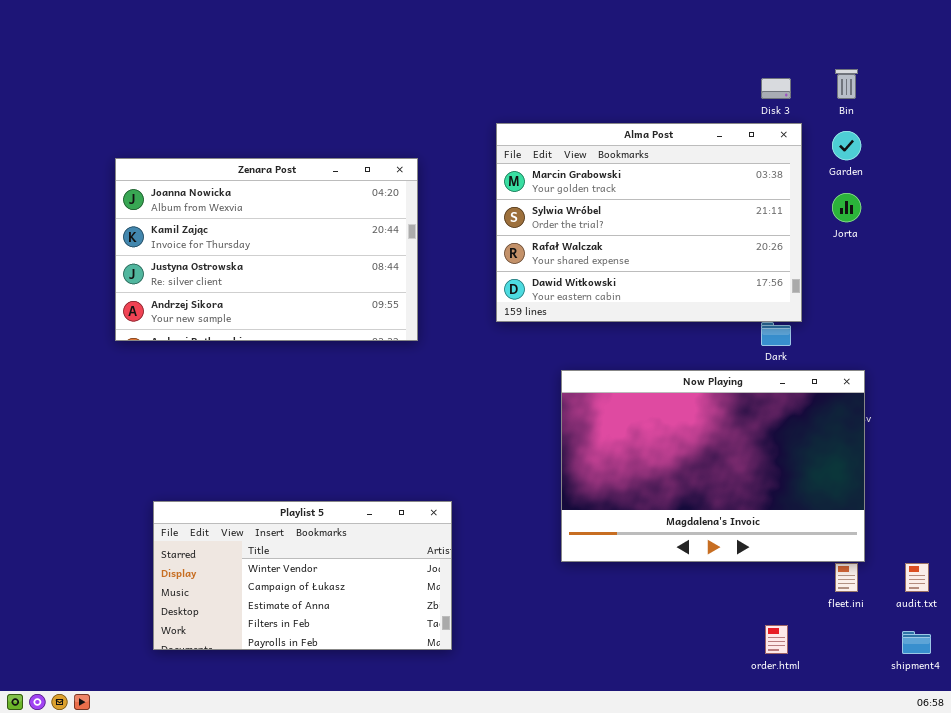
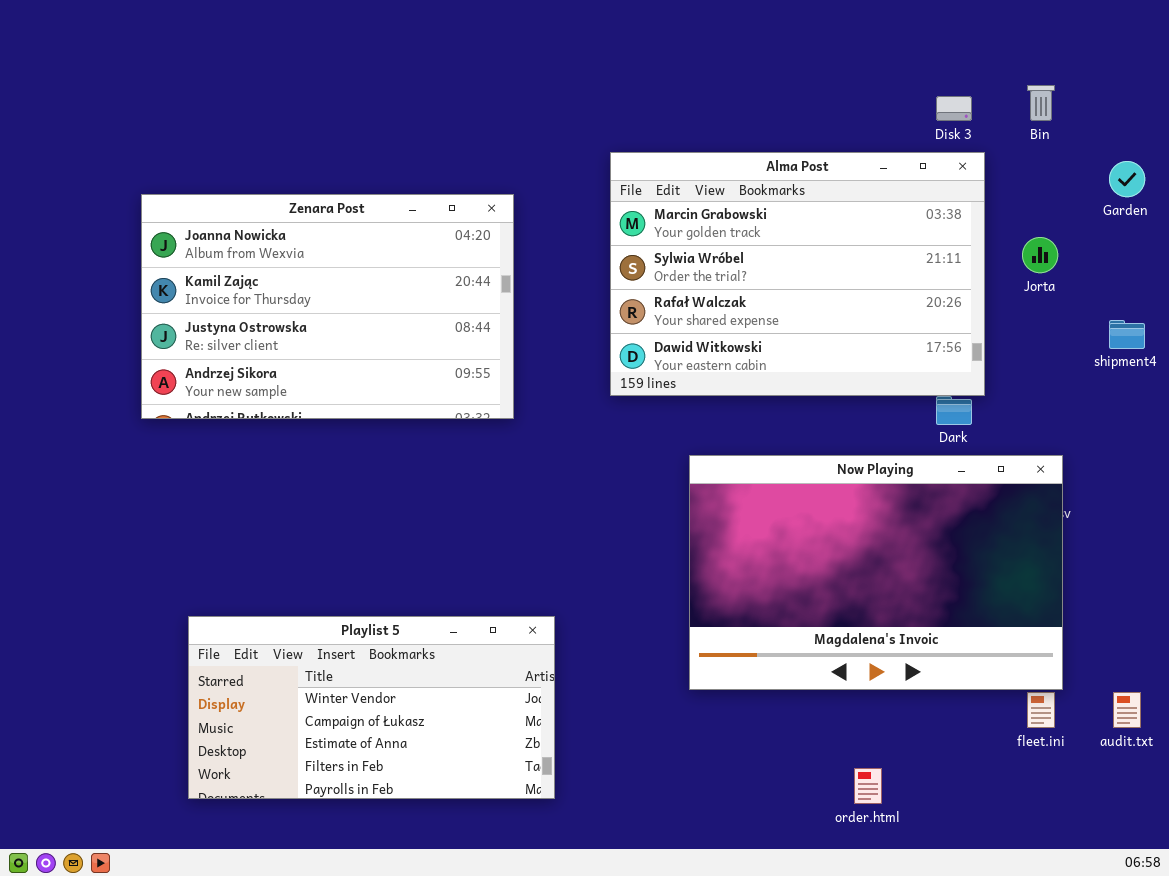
Garden: [832,131,861,160] -> [1109,161,1145,197], moved
order.html: [765,625,788,654] -> [854,768,882,804], moved
shipment4: [902,631,931,654] -> [1109,320,1145,349], moved

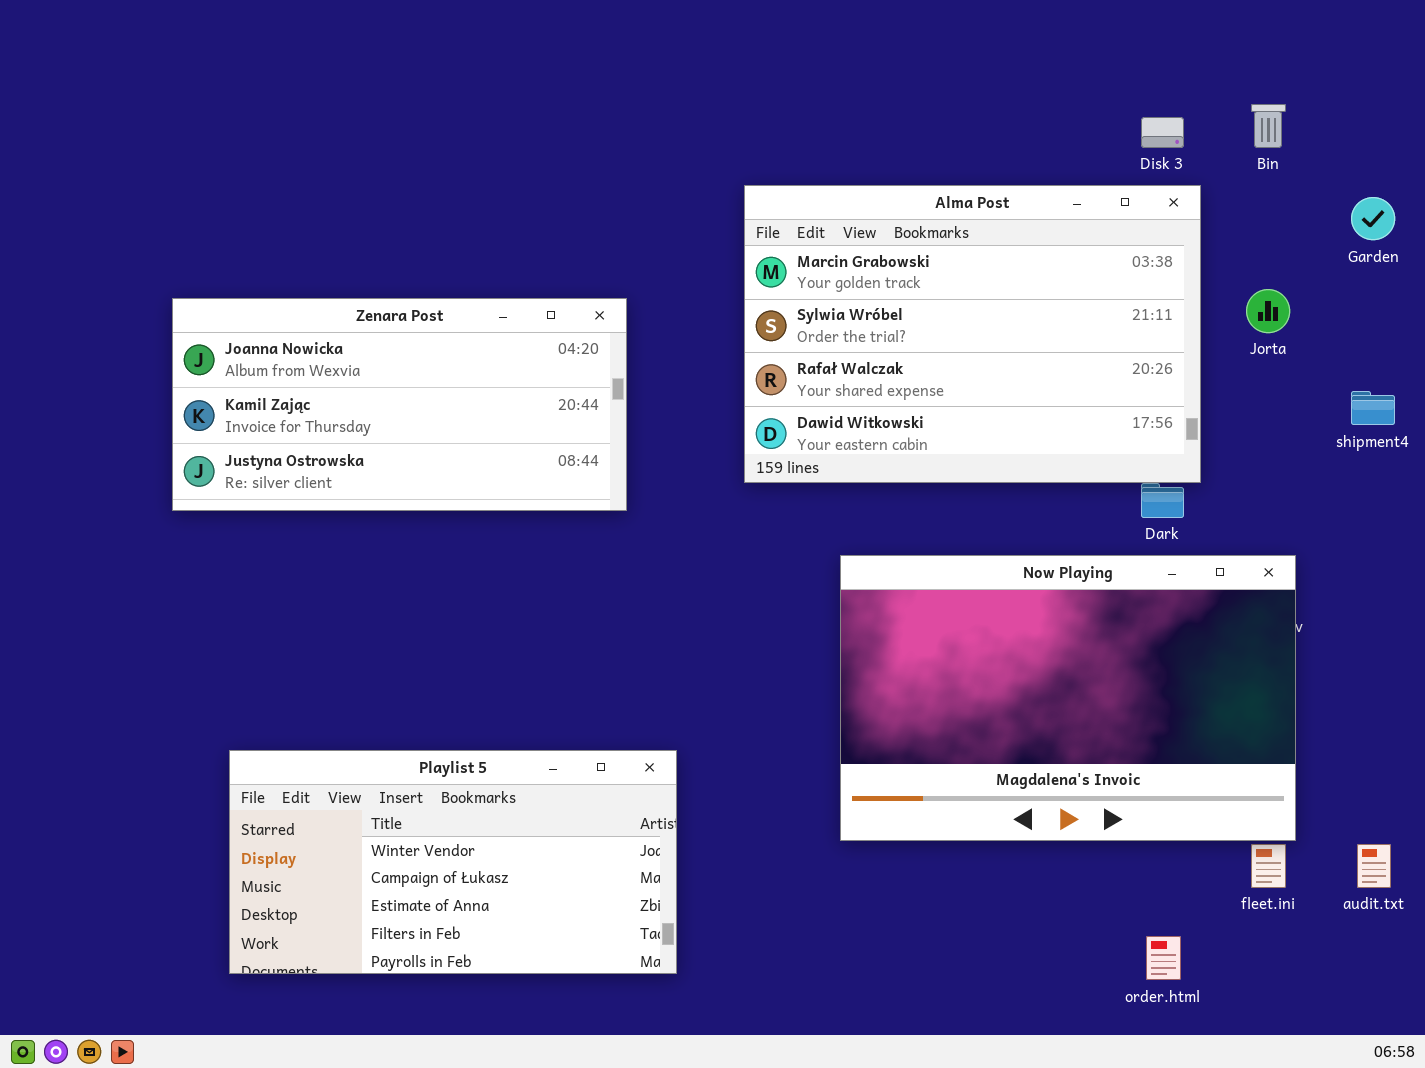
Zenara Post: [141,194,514,419] -> [172,298,627,511], resized
order.html: [854,768,882,804] -> [1146,936,1181,980], moved

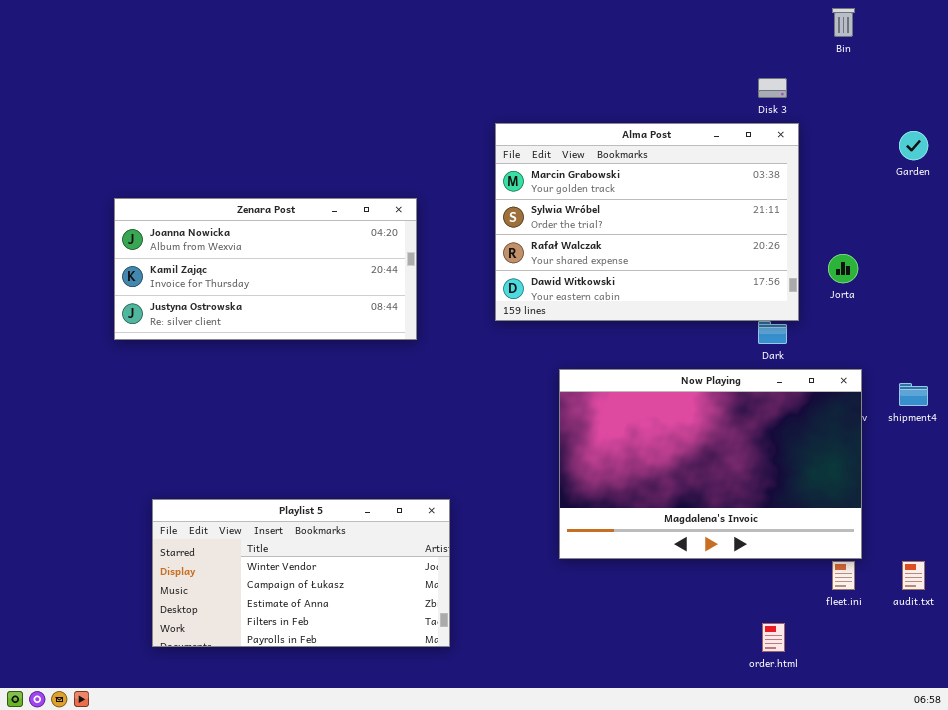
Bin: [1251,104,1286,148] -> [832,8,855,37], moved
Jorta: [1246,289,1290,333] -> [828,254,858,283], moved
shipment4: [1351,391,1395,425] -> [899,383,928,406], moved

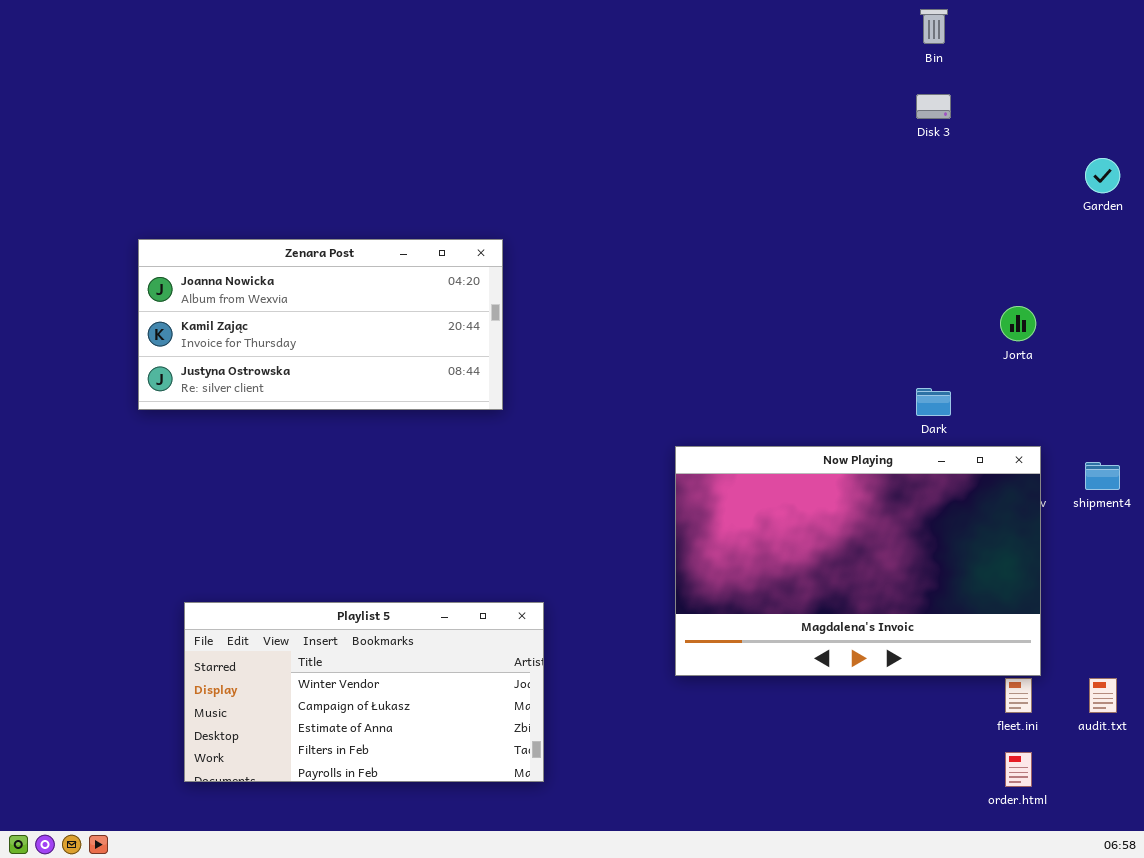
Bin: [832,8,855,37] -> [920,9,948,44], moved
Alma Post: [495,123,799,321] -> none, closed
order.html: [762,623,785,652] -> [1005,752,1032,787], moved

